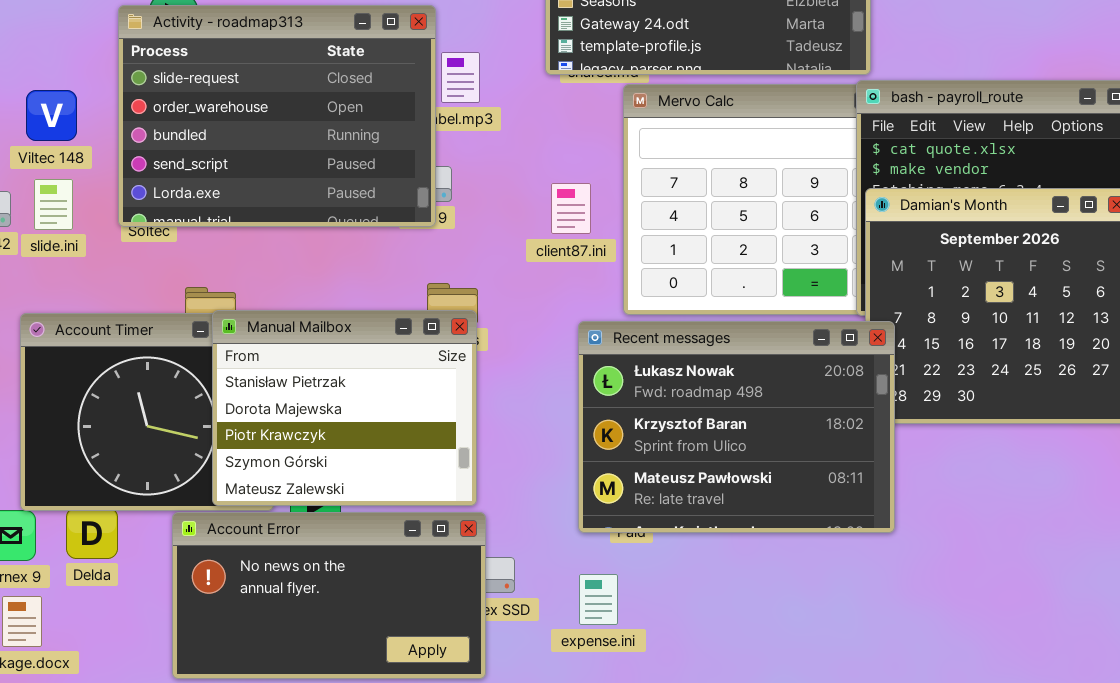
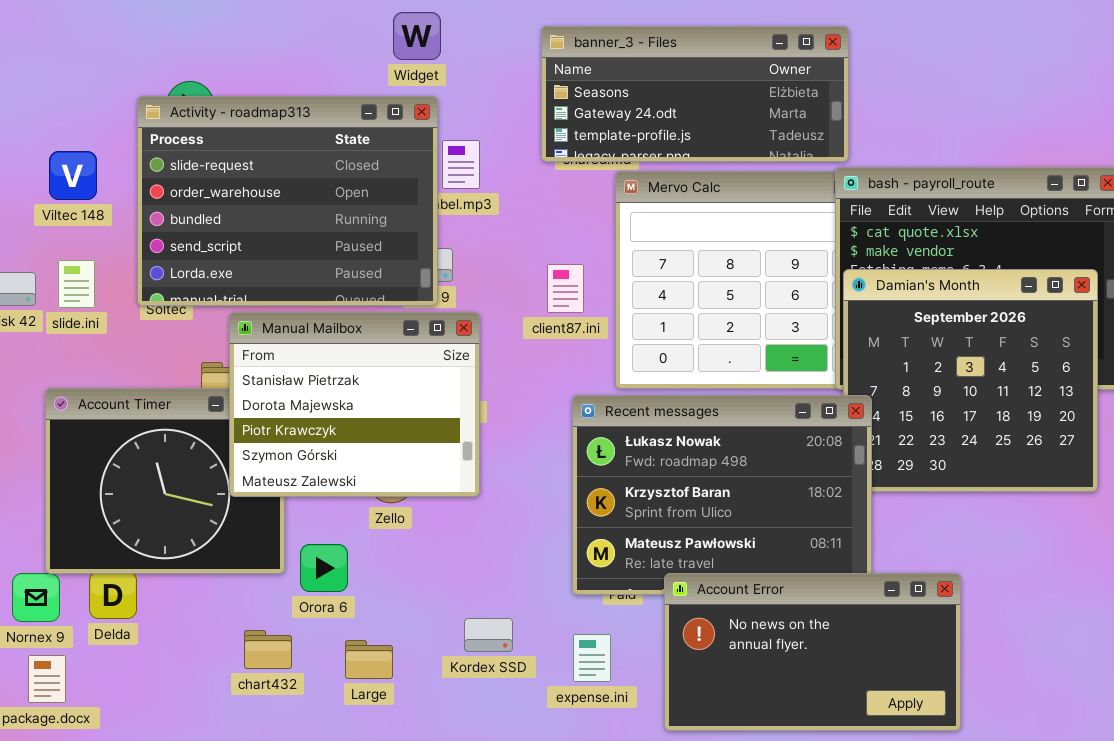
Viltec 148: [26,90,77,141] -> [49,151,97,200], moved
Manual Mailbox: [212,310,477,506] -> [229,312,480,497], moved
Account Error: [172,512,486,679] -> [664,573,961,731], moved

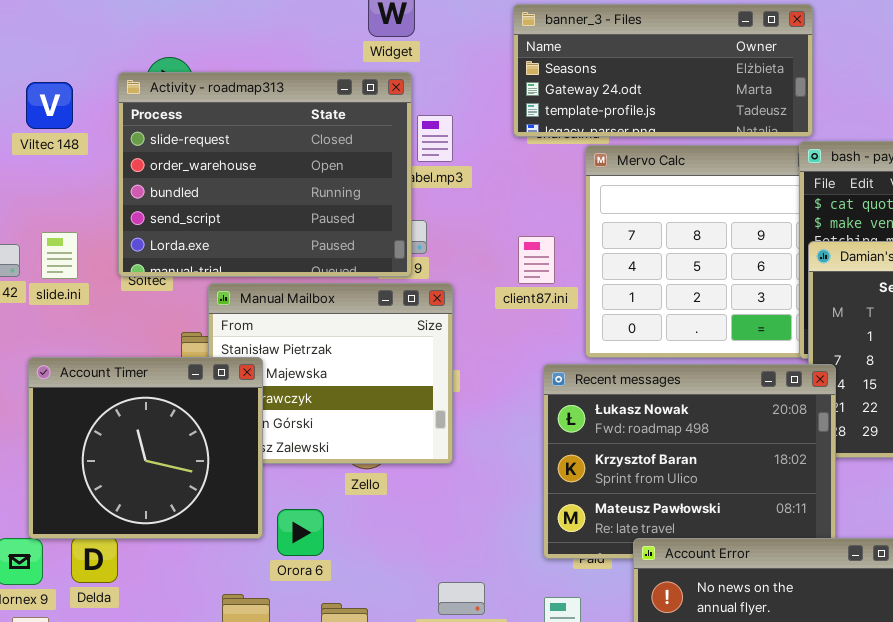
Viltec 148: [49,151,97,200] -> [26,82,73,129], moved
Account Timer: [45,388,285,574] -> [28,357,263,539], raised

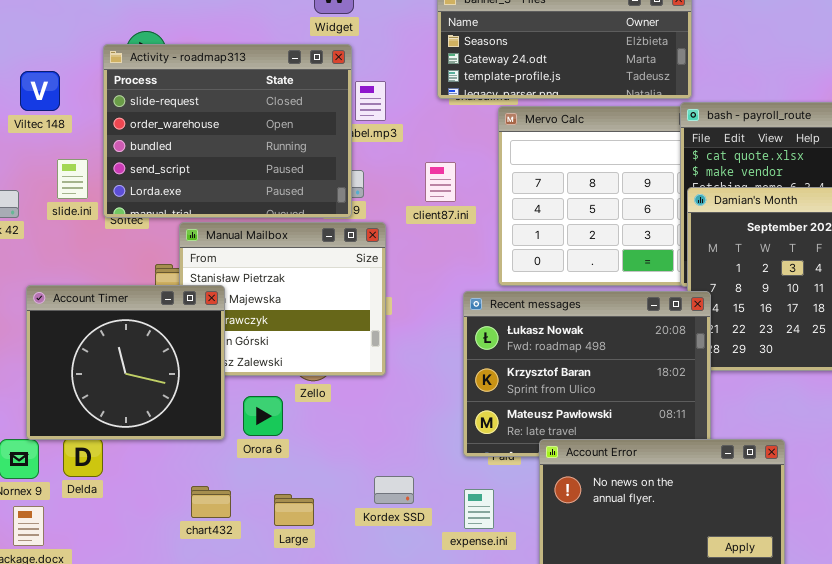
Viltec 148: [26,82,73,129] -> [20,71,60,111], moved
slide.ini: [41,232,78,279] -> [57,159,88,199], moved
client87.ini: [518,236,555,284] -> [425,162,456,202], moved
Orora 6: [277,509,324,556] -> [243,396,283,436], moved

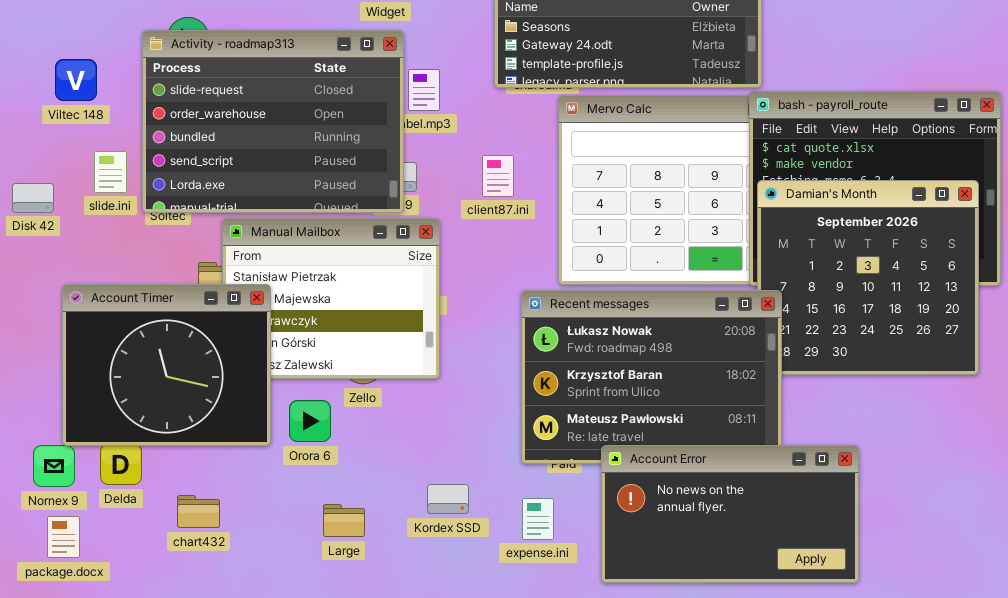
chart432: [191,486,231,518] -> [177,495,220,528], moved

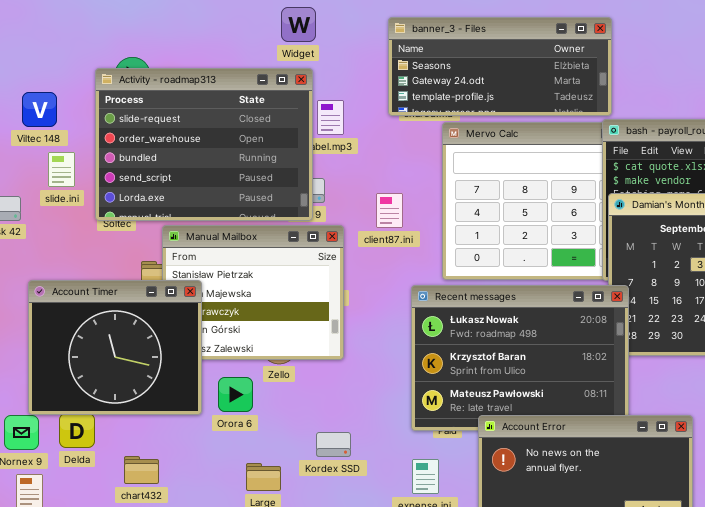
slide.ini: [94,151,127,193] -> [48,152,75,187], moved
client87.ini: [482,155,514,197] -> [376,193,403,228], moved
Kordex SSD: [427,484,469,514] -> [316,432,351,457], moved

